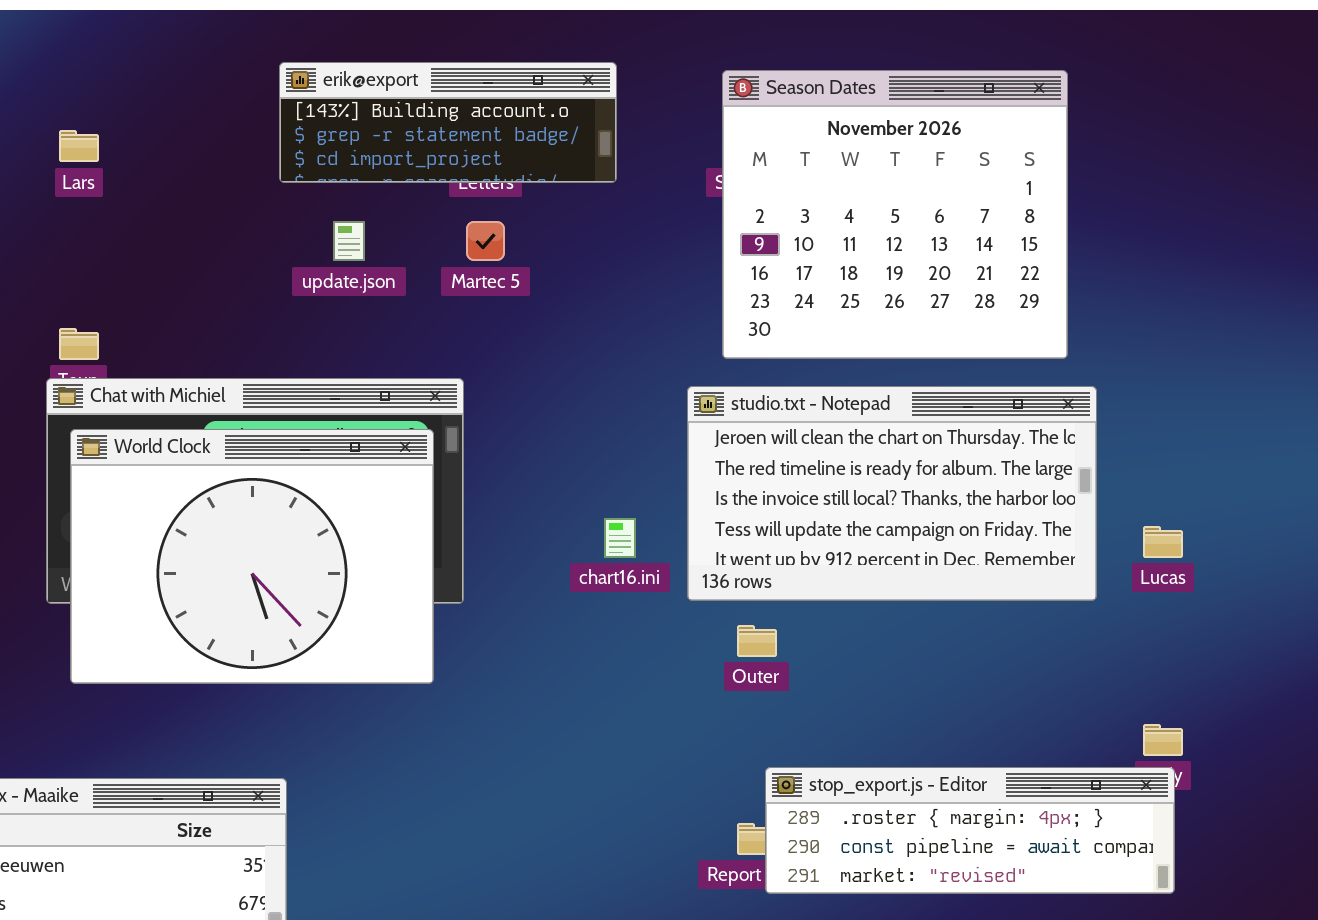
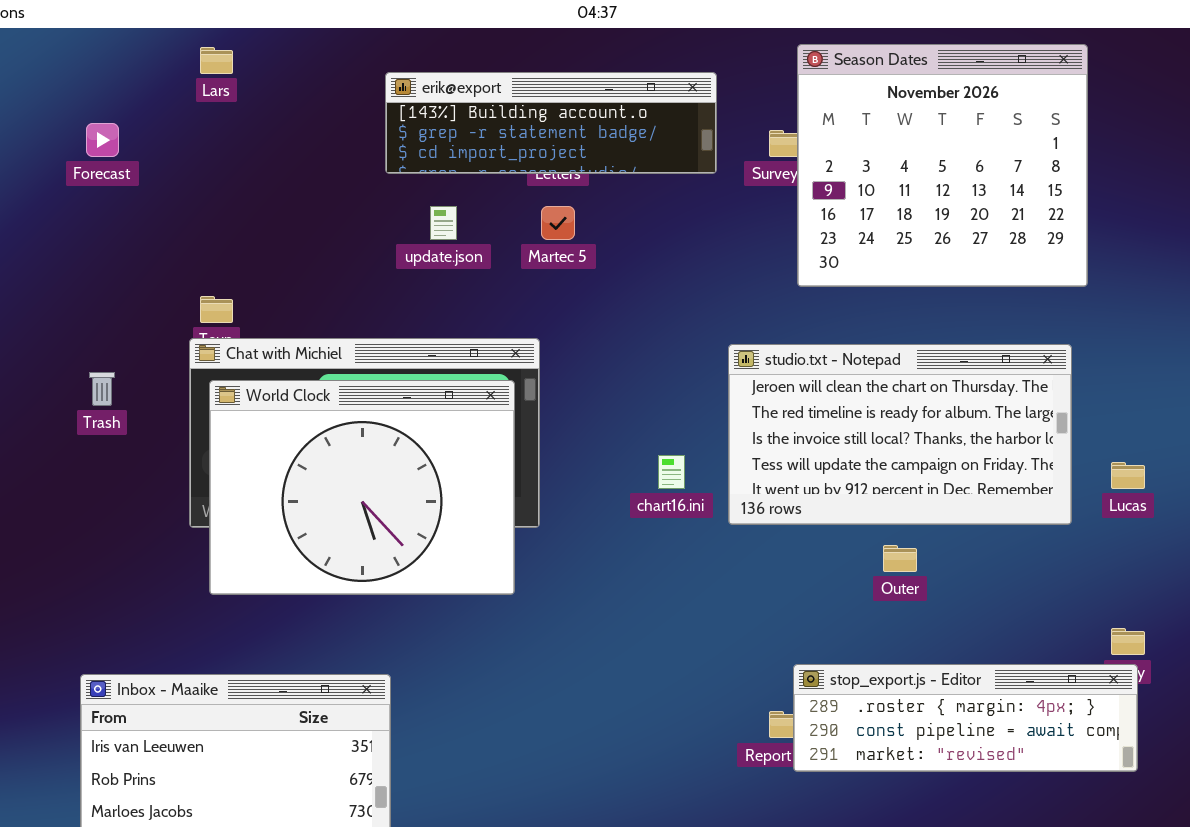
erik@export: [279,62,617,183] -> [385,72,717,174], resized
Season Dates: [722,70,1068,359] -> [797,44,1088,287], moved
Lars: [59,130,99,162] -> [200,47,233,74], moved
Outer: [737,625,777,657] -> [883,545,917,572], moved

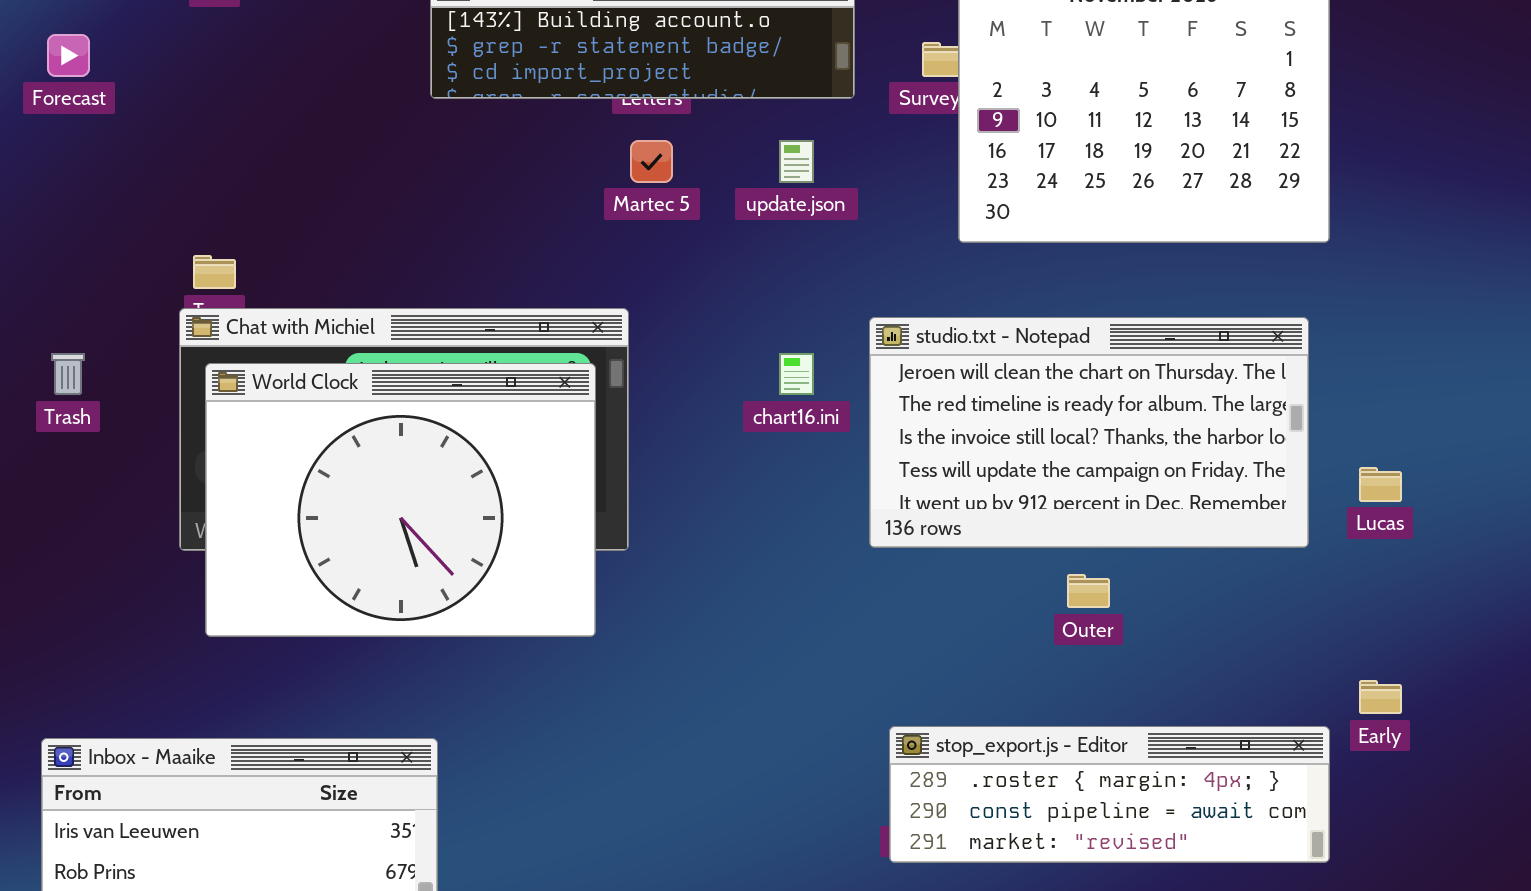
update.json: [430,206,457,240] -> [779,140,814,183], moved
chart16.ini: [658,455,685,489] -> [779,353,814,395], moved
stop_export.js - Editor: [793,664,1138,772] -> [889,726,1330,863], moved

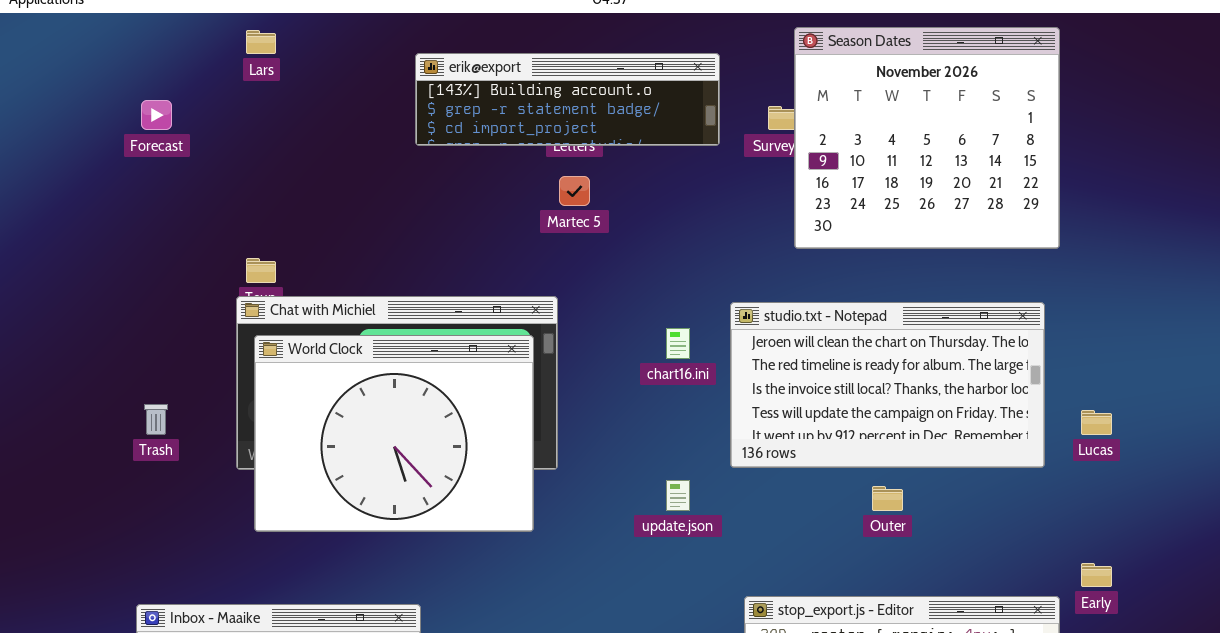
update.json: [779,140,814,183] -> [666,480,690,511], moved
Trash: [51,353,85,395] -> [144,404,168,435], moved

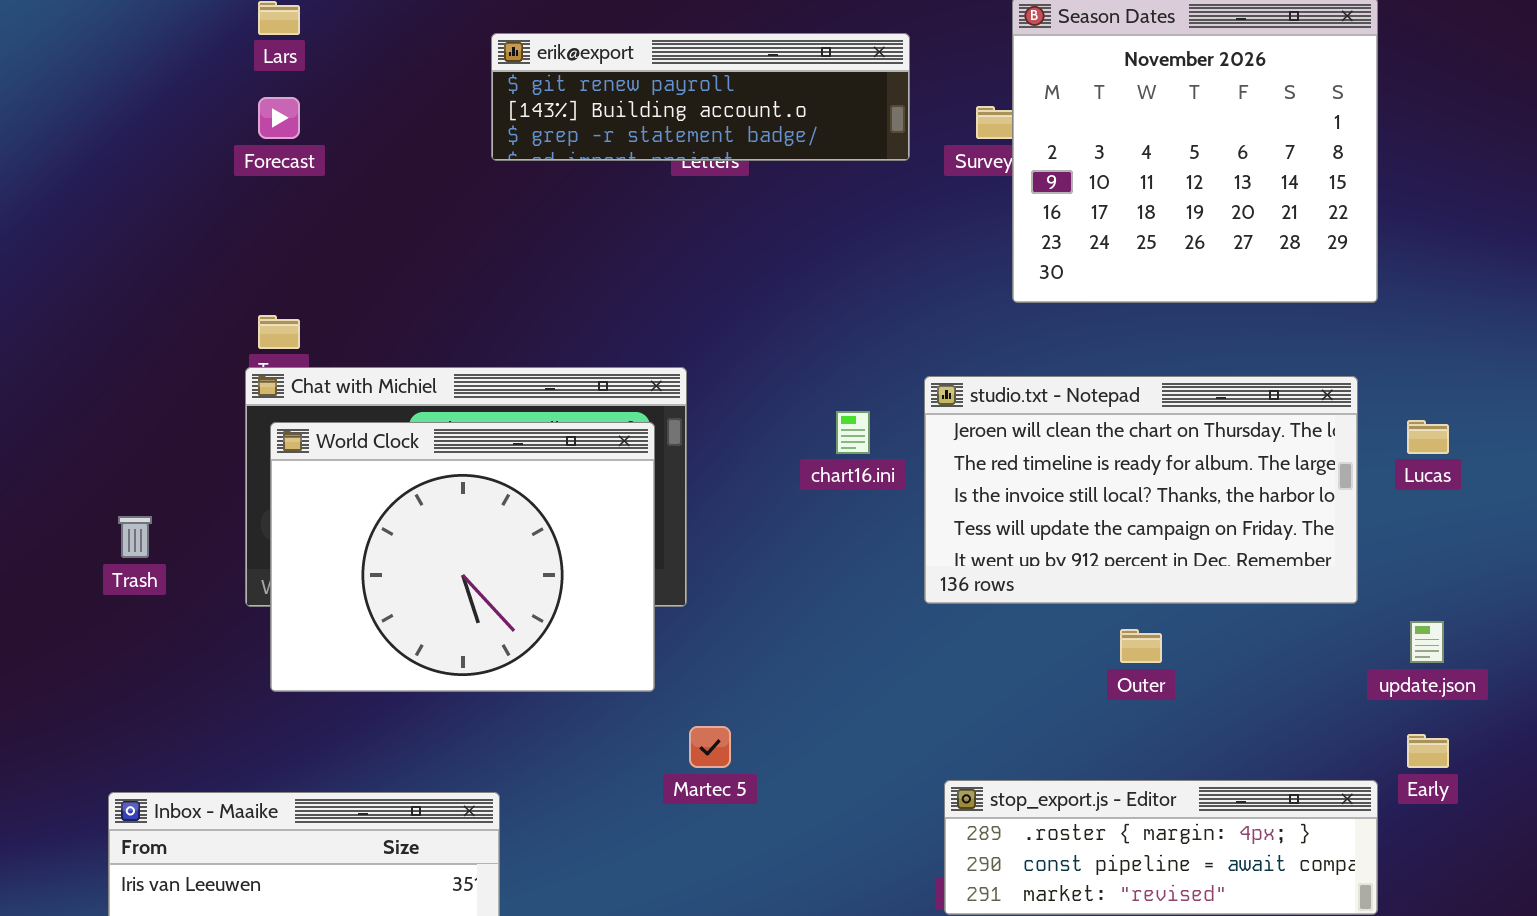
erik@export: [415,53,720,146] -> [491,33,910,161], scrolled up 1 row
Forecast: [141,100,172,130] -> [258,97,300,139], moved
Martec 5: [559,176,590,206] -> [689,726,731,768], moved
Lucas: [1081,410,1112,435] -> [1407,420,1449,454], moved
update.json: [666,480,690,511] -> [1410,621,1444,663], moved

